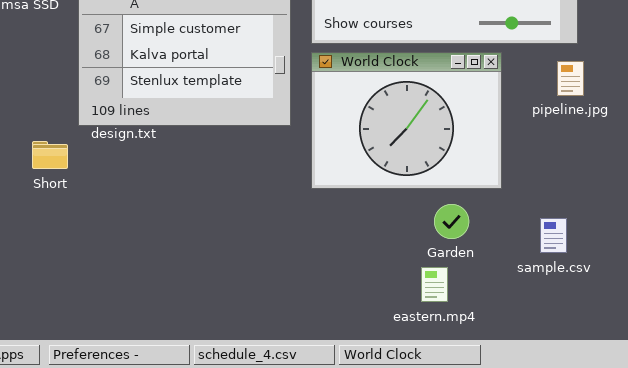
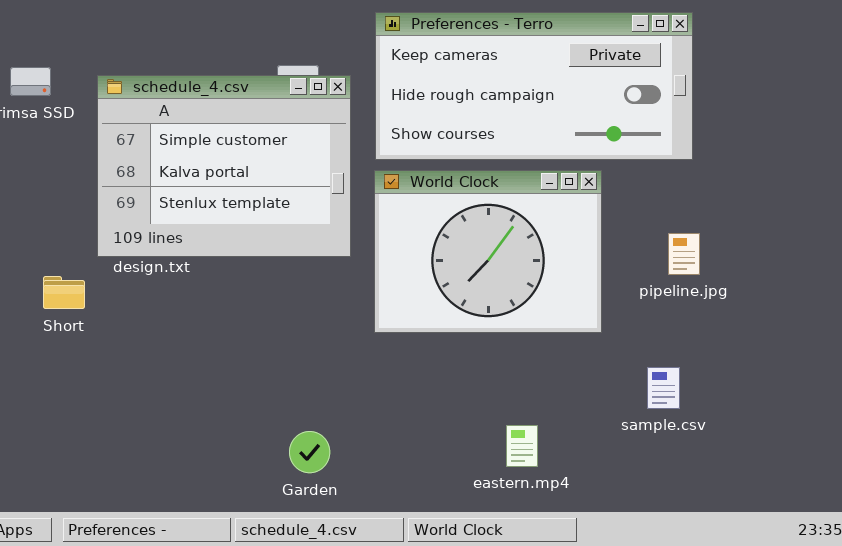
pipeline.jpg: [557,61,584,96] -> [668,233,700,275], moved
Garden: [434,204,469,239] -> [289,431,330,473], moved

